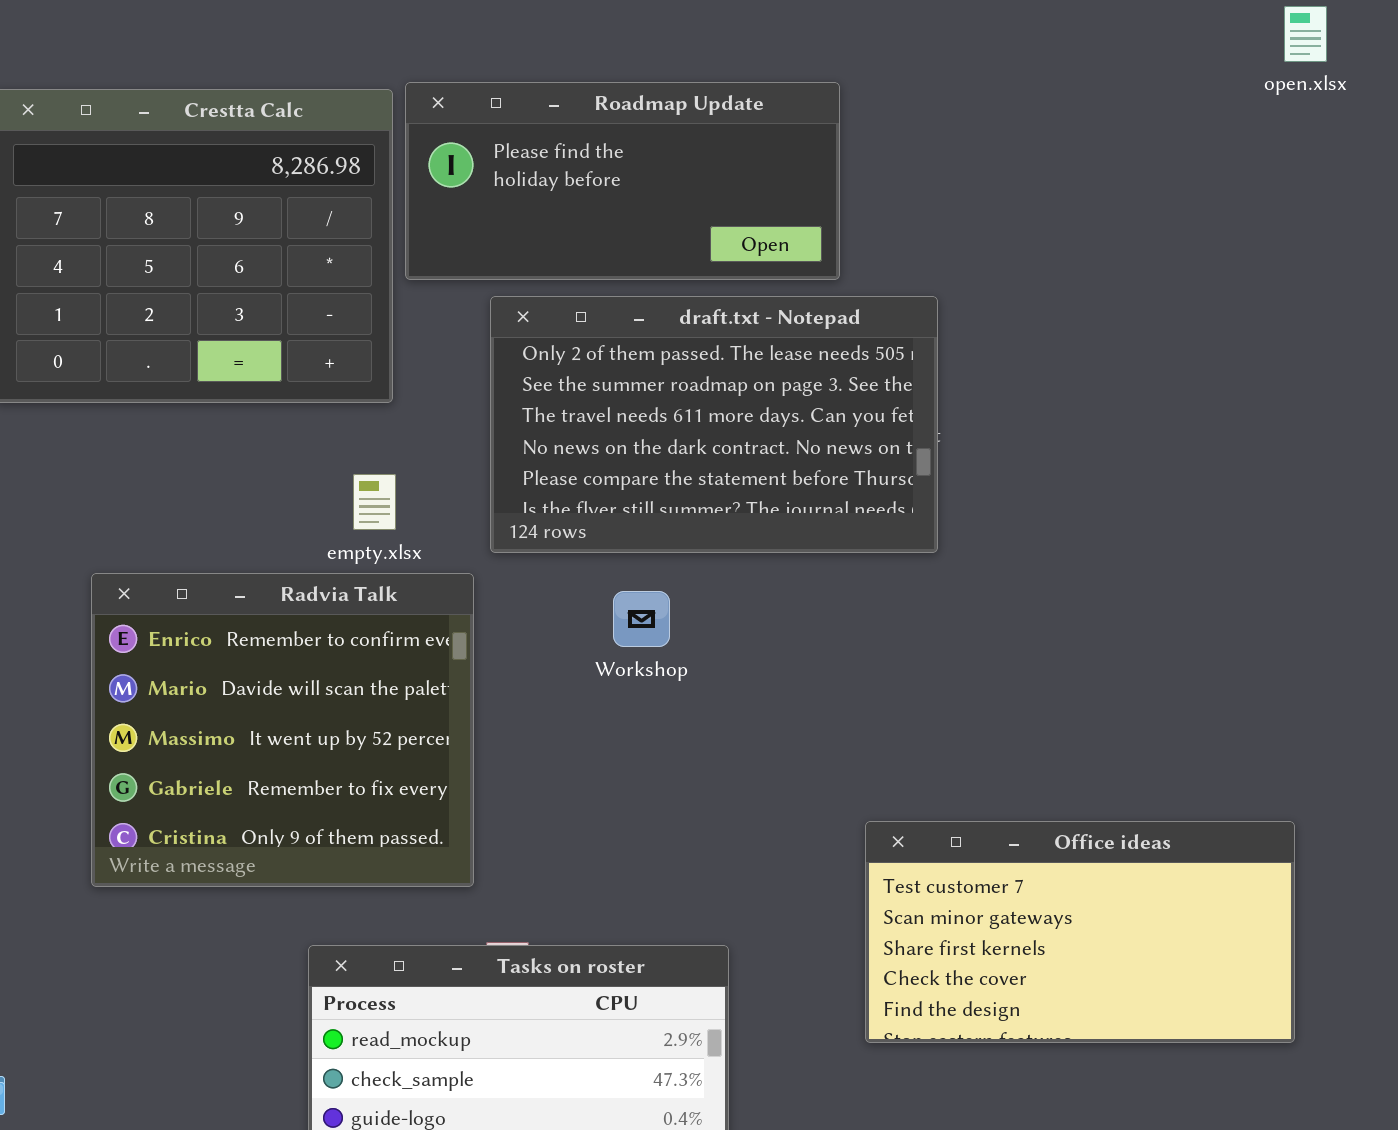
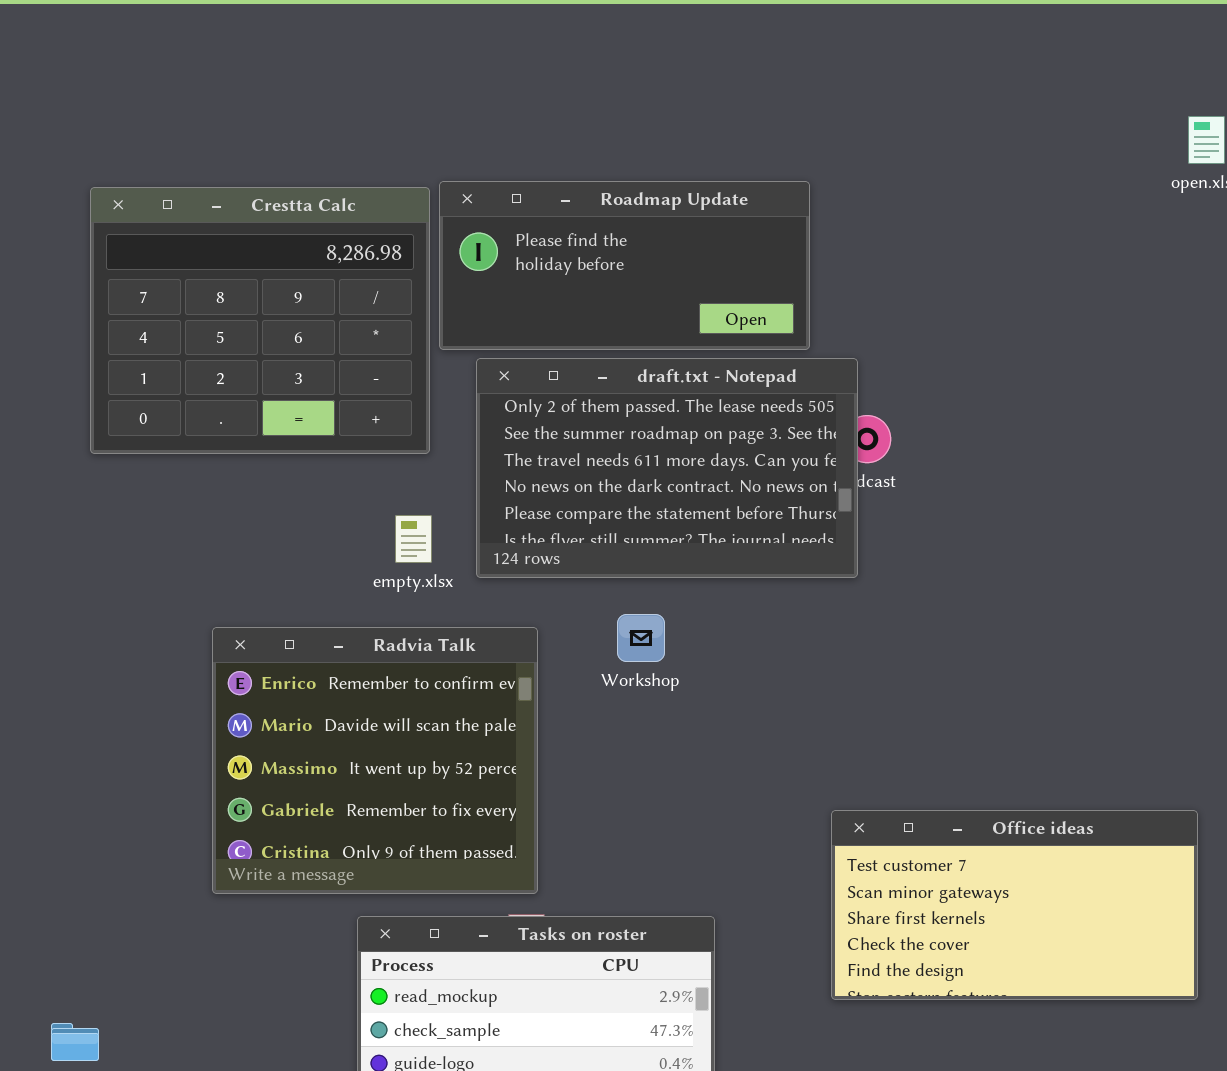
draft.txt - Notepad: [490,296,938,553] -> [476,358,858,578], moved
Radvia Talk: [91,573,474,887] -> [212,627,538,894], moved

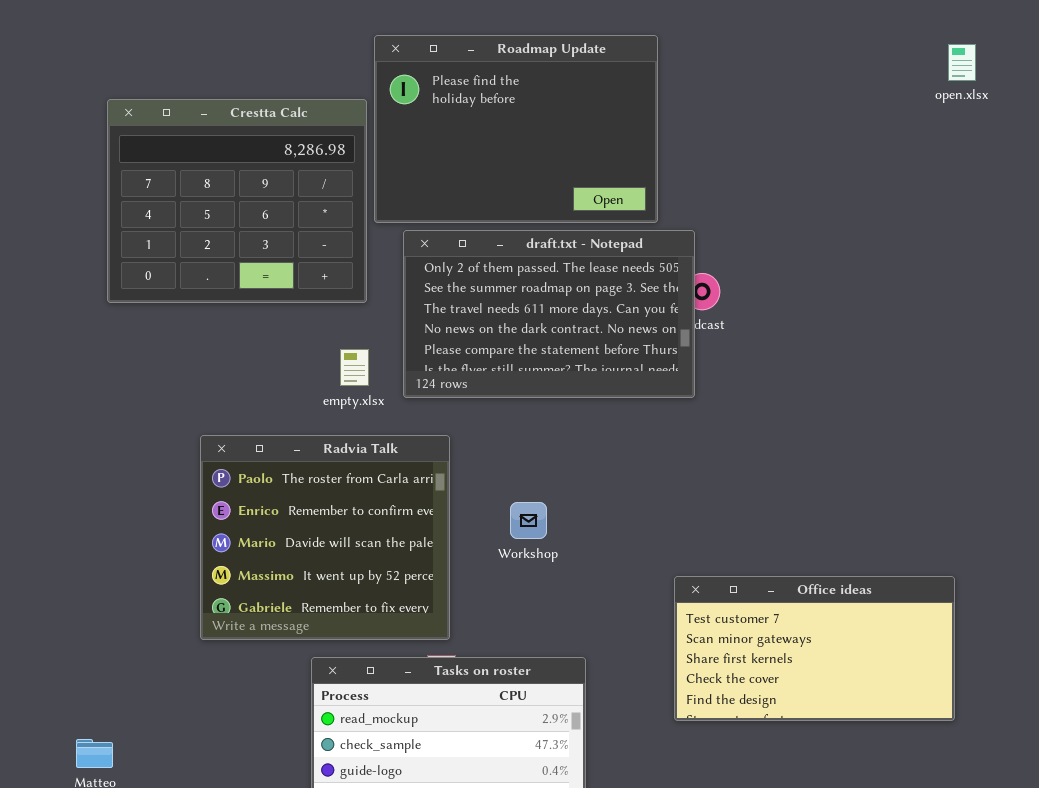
Roadmap Update: [439,181,810,350] -> [374,35,658,223], resized
Workshop: [617,614,665,662] -> [510,502,547,539], moved
Radvia Talk: [212,627,538,894] -> [200,435,450,640], scrolled up 1 row

